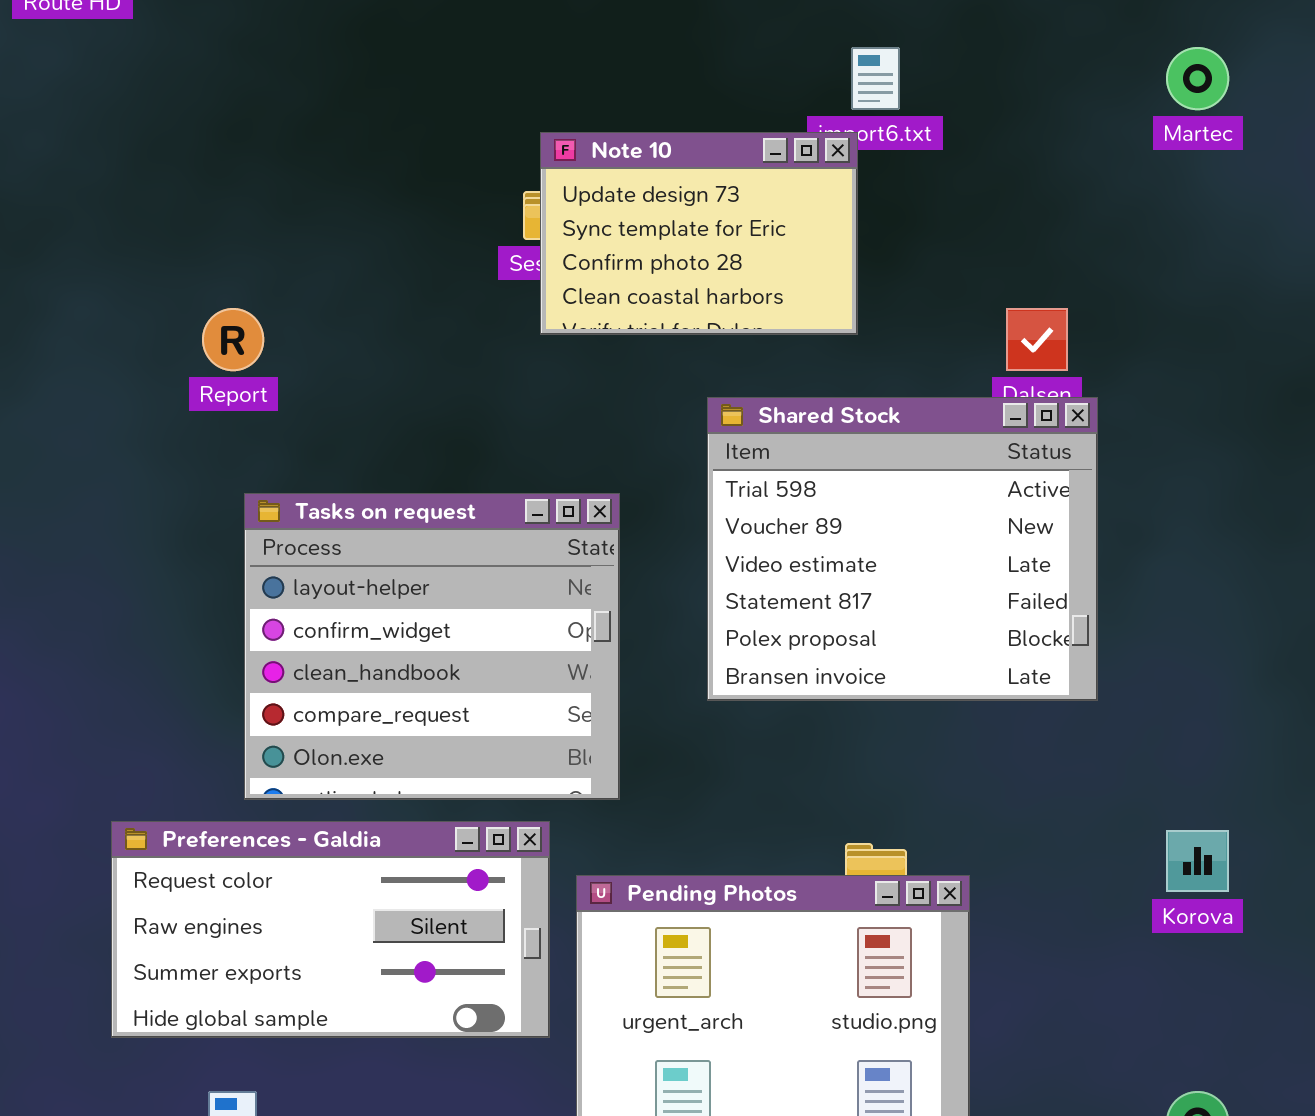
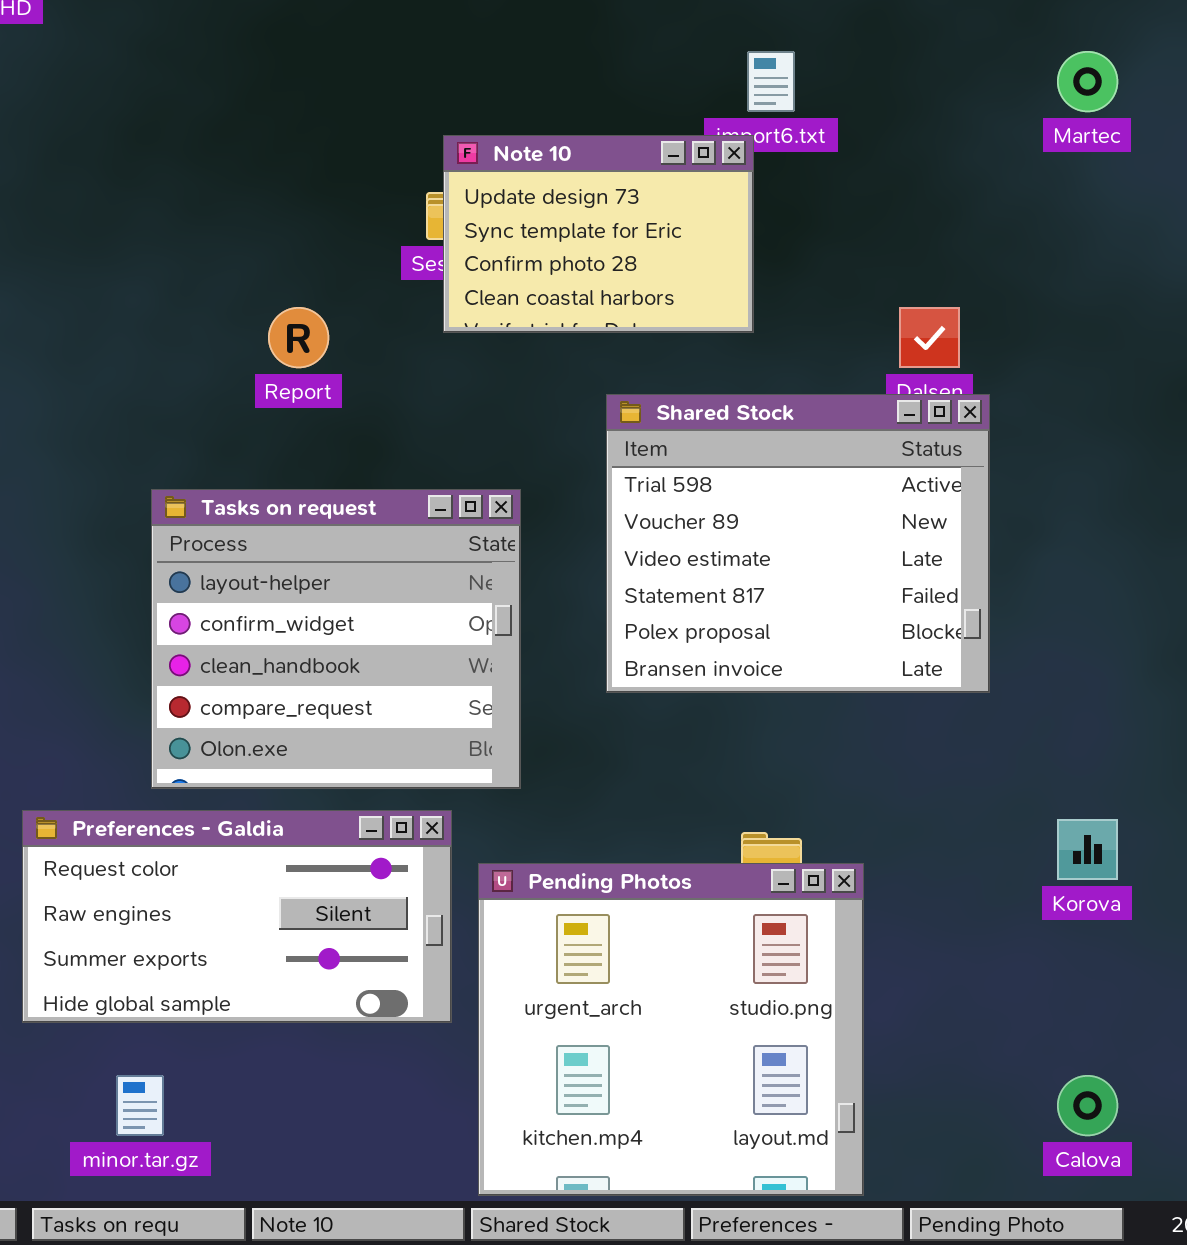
Report: [202,308,264,371] -> [268,307,329,368], moved

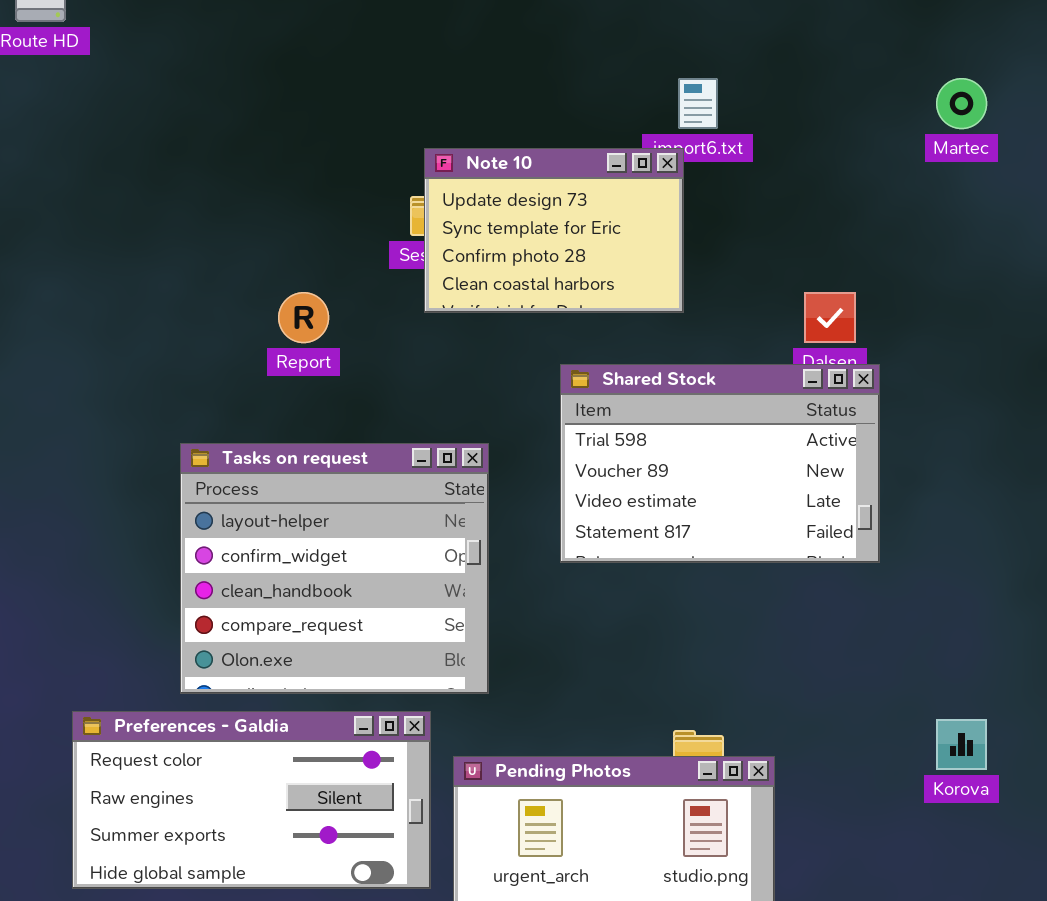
Shared Stock: [606,394,990,693] -> [560,364,880,563], resized

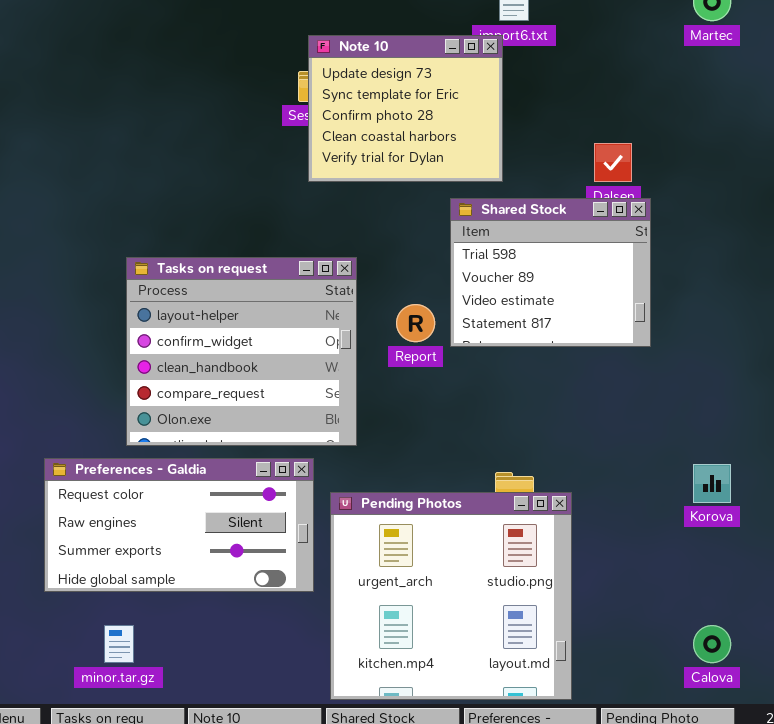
Note 10: [424,148,684,313] -> [308,35,503,182], resized
Report: [278,292,329,343] -> [396,304,435,342], moved
Shared Stock: [560,364,880,563] -> [450,198,651,347], resized

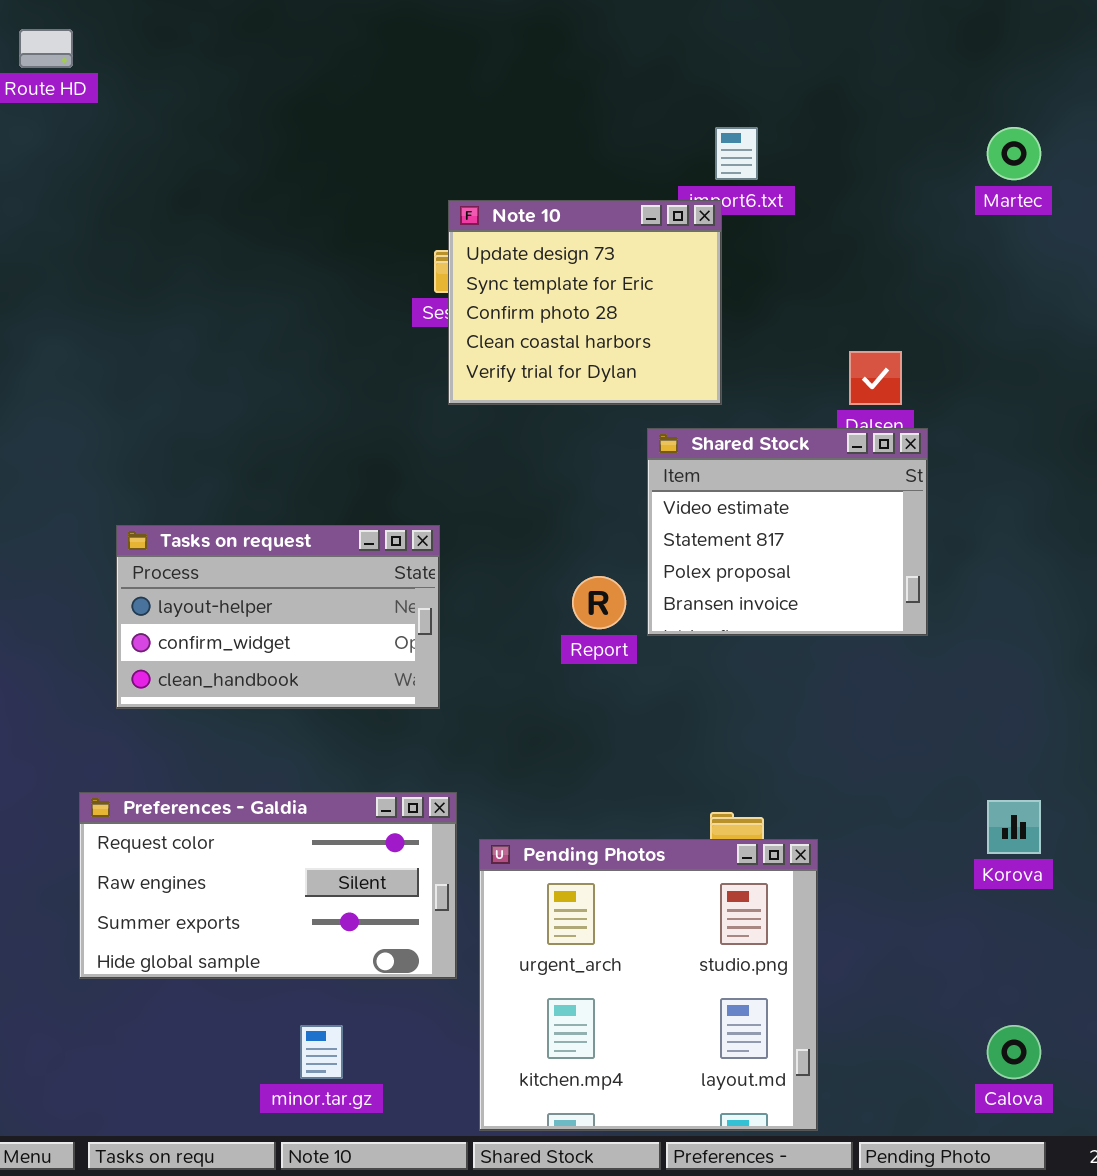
Shared Stock: [450,198,651,347] -> [647,428,928,636], scrolled down 2 rows
Tasks on request: [126,257,357,446] -> [116,525,440,709], moved, resized
minor.tar.gz: [104,625,134,663] -> [300,1025,343,1079], moved

